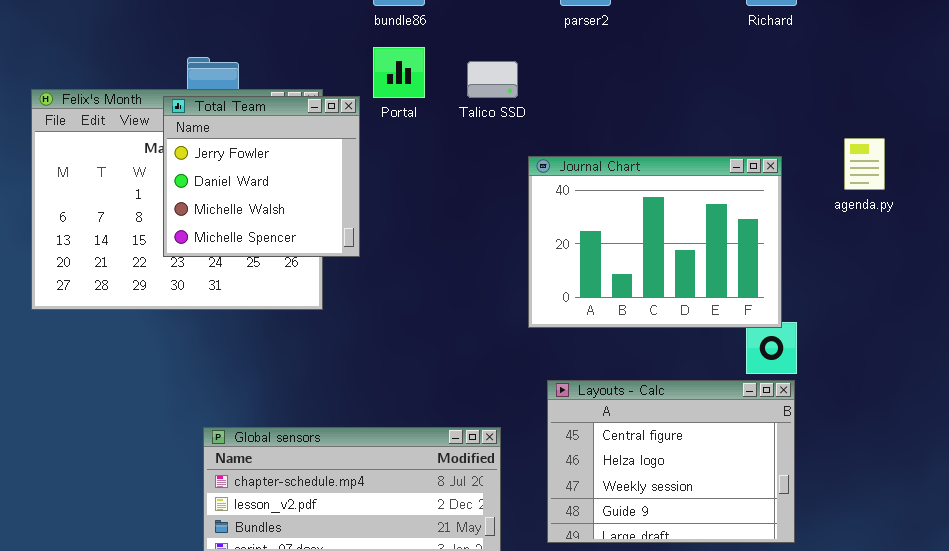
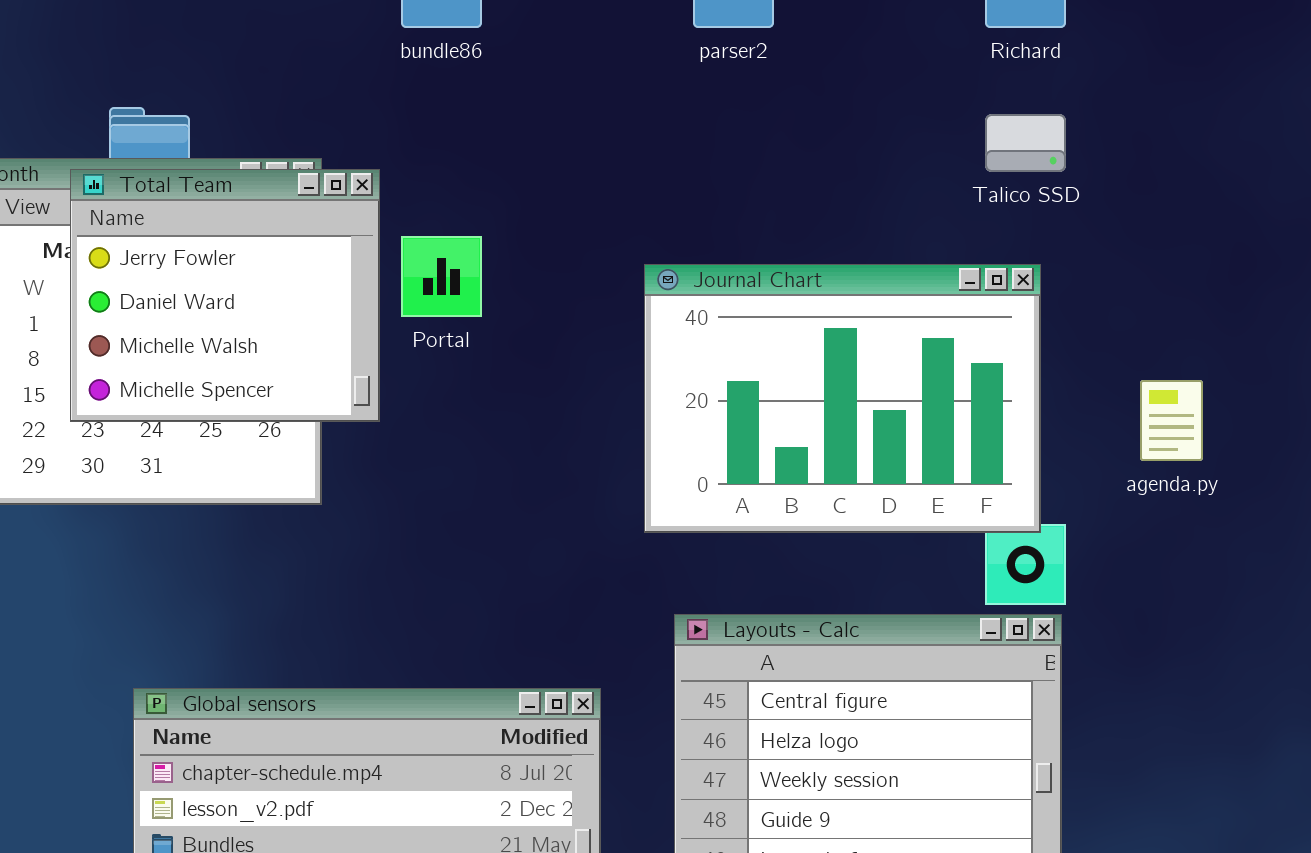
Portal: [373,47,425,98] -> [401,236,482,317], moved
Talico SSD: [467,61,518,98] -> [985,114,1066,172], moved
agenda.py: [844,138,885,190] -> [1140,380,1203,461], moved

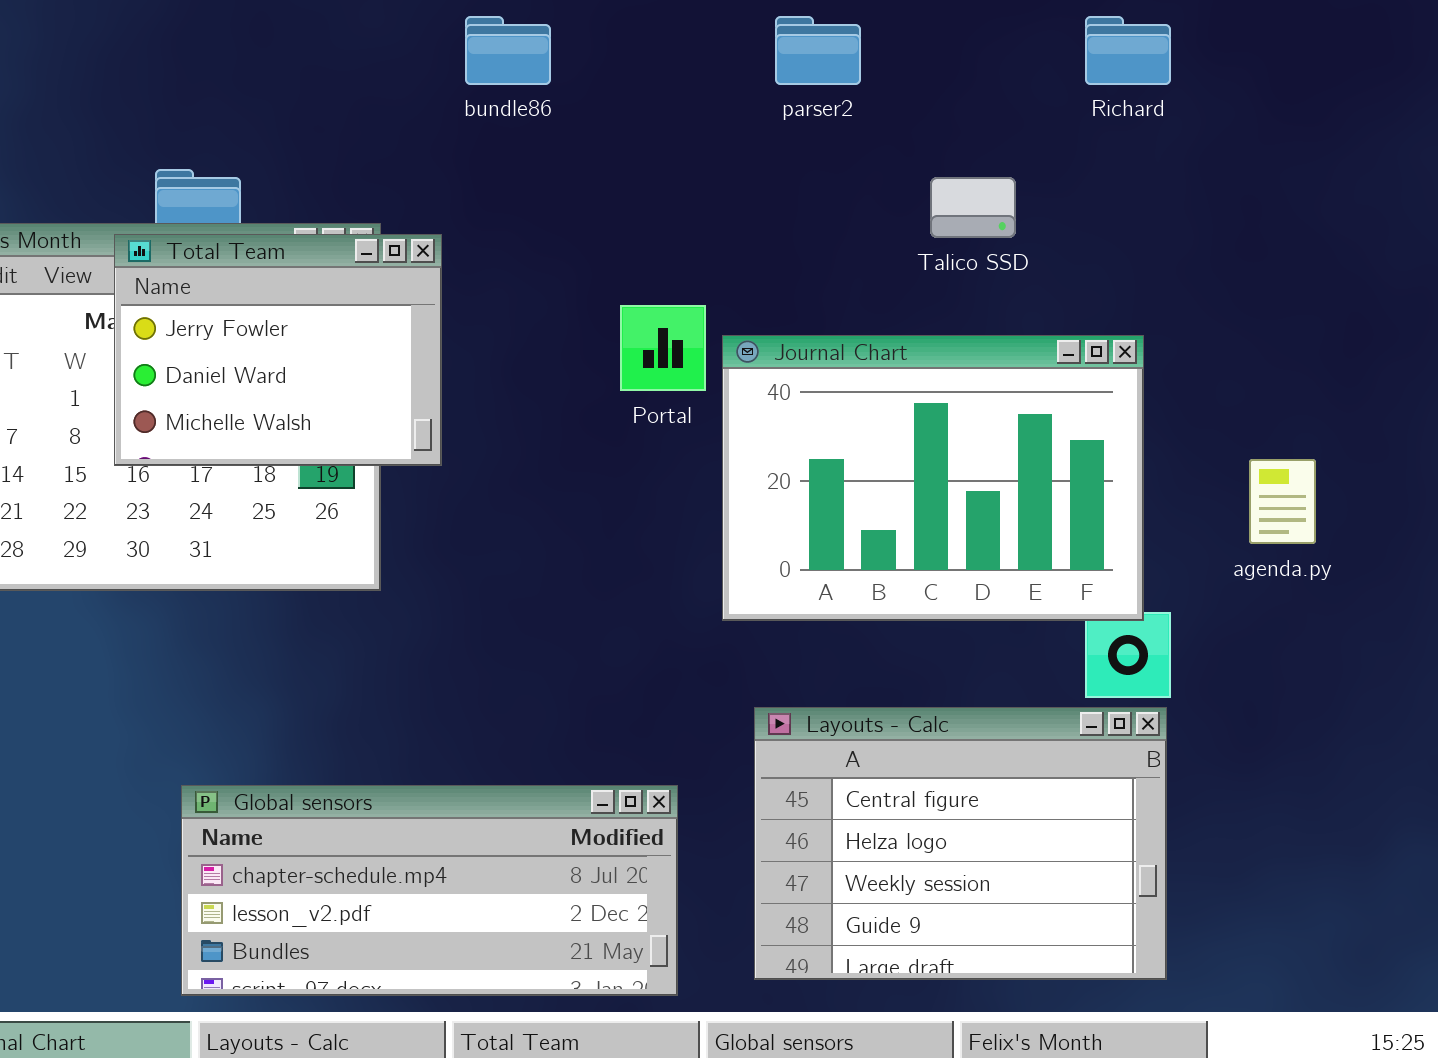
Talico SSD: [985,114,1066,172] -> [930,177,1016,238], moved
Total Team: [70,169,380,422] -> [114,234,442,466], resized
Portal: [401,236,482,317] -> [620,305,706,391], moved

